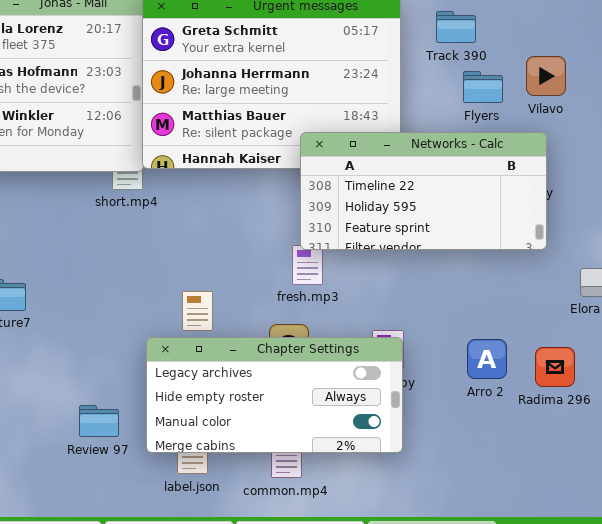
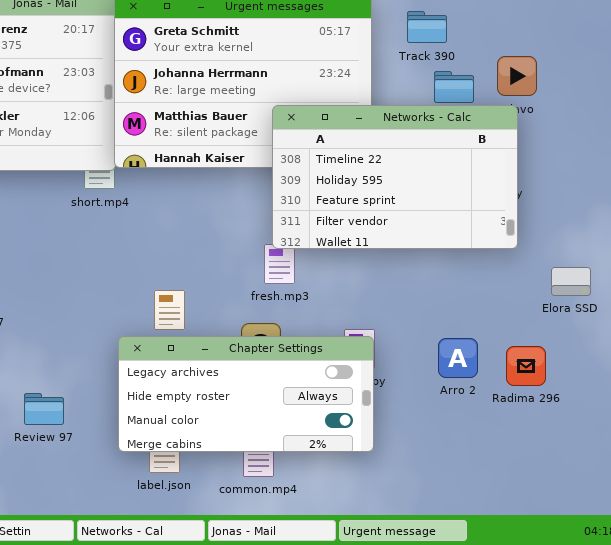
Networks - Calc: [300,132,547,250] -> [272,105,518,249], resized
Review 97: [79,405,119,437] -> [24,393,64,425], moved

